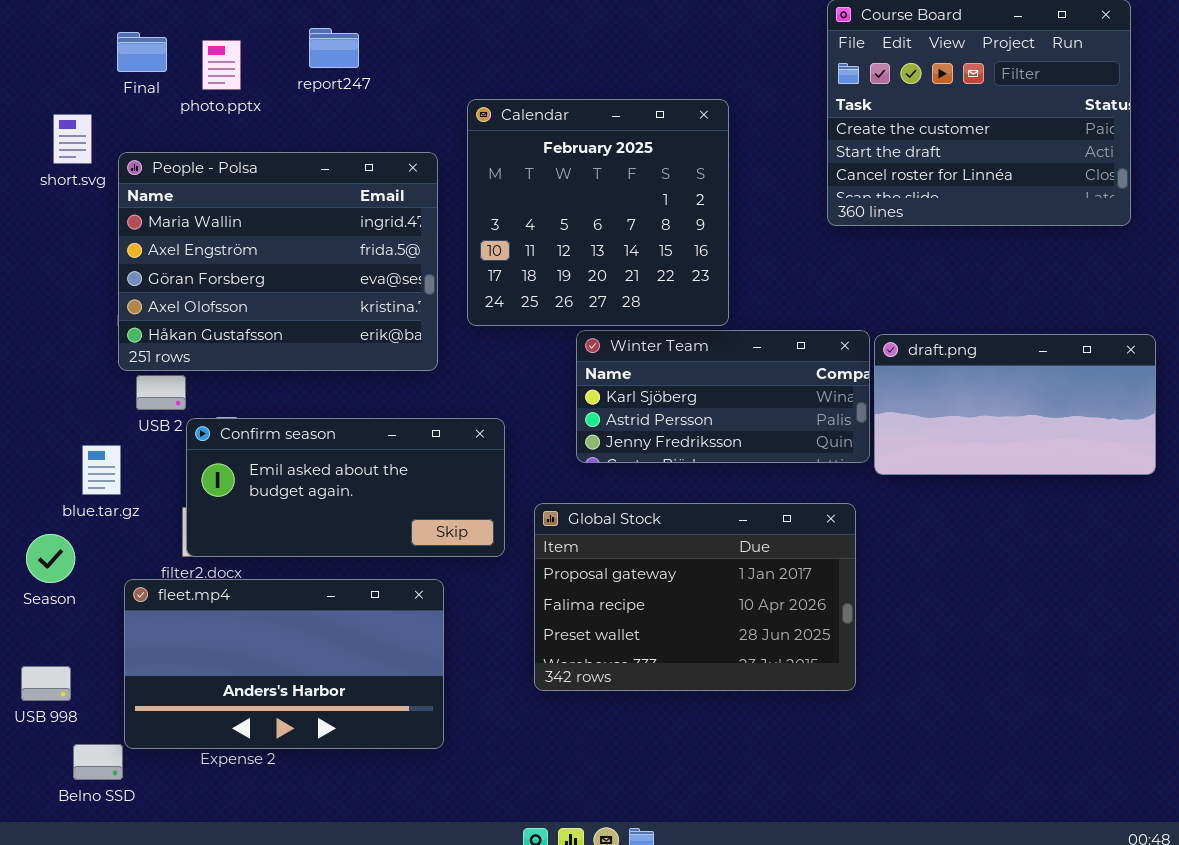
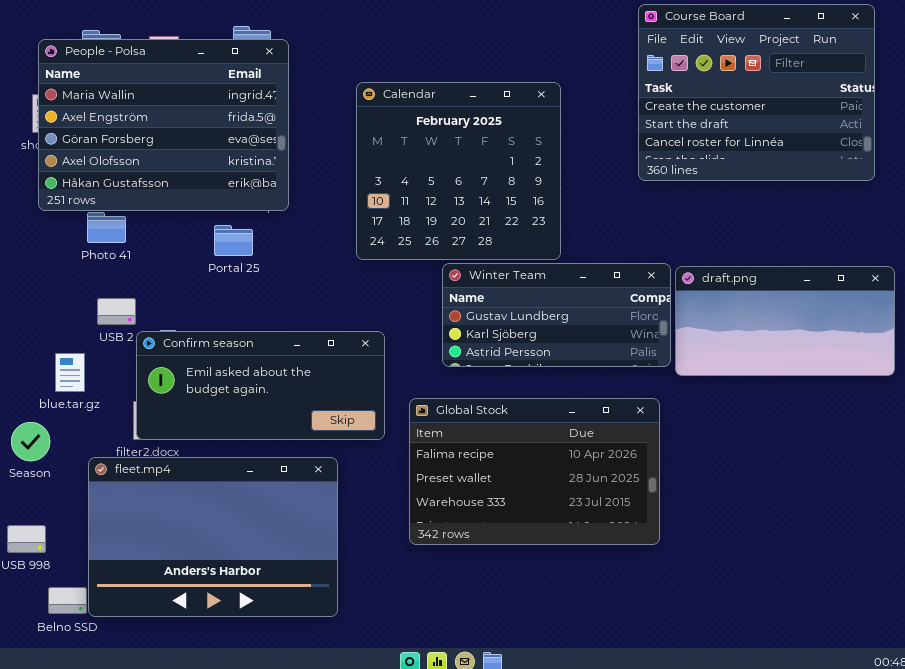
People - Polsa: [118,152,438,371] -> [38,39,289,211], moved
Winter Team: [576,330,870,463] -> [442,263,671,367], scrolled up 1 row
Global Stock: [534,503,856,691] -> [409,398,660,545], scrolled down 1 row
fleet.mp4: [124,579,444,749] -> [88,457,338,617], resized

